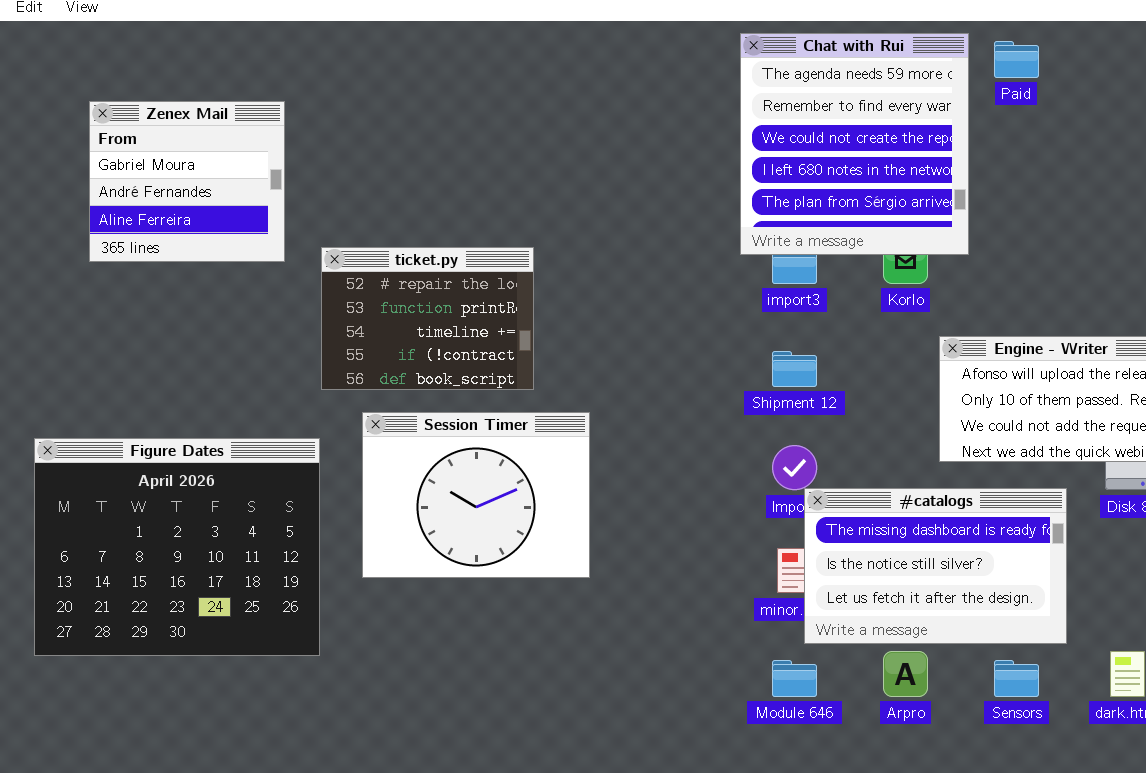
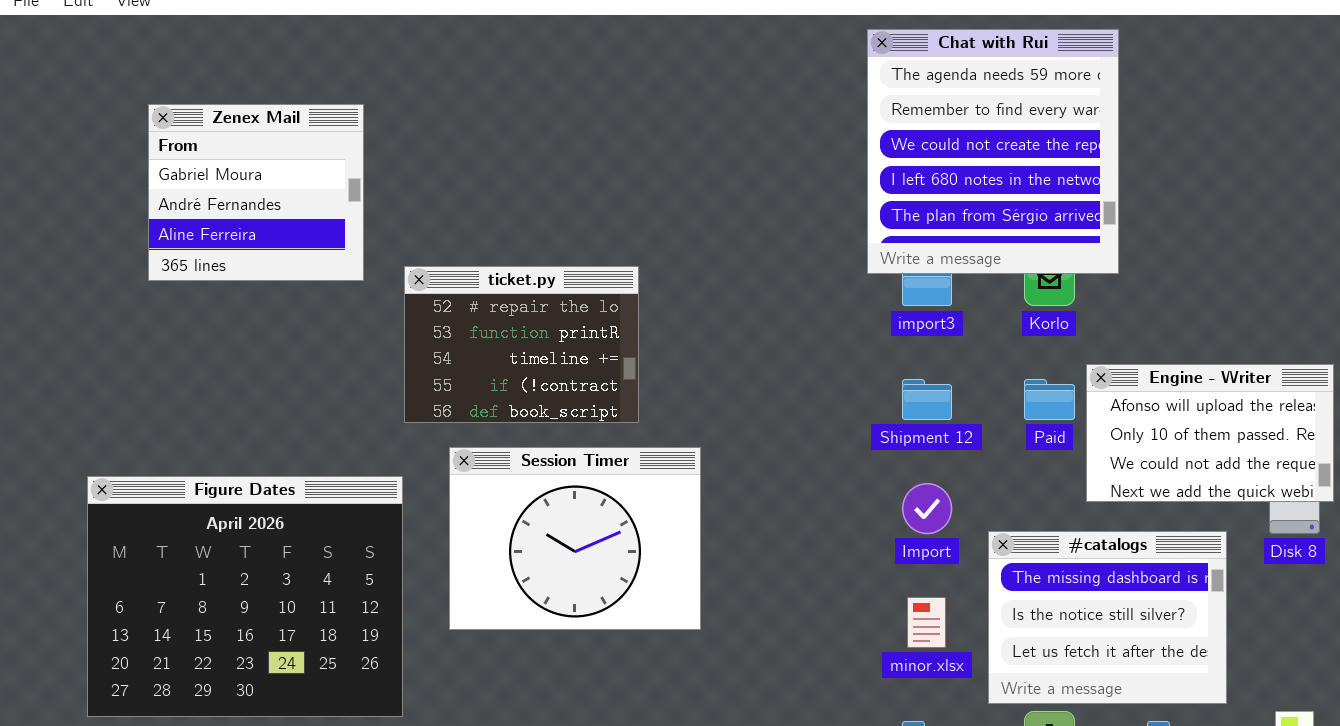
Paid: [994,41,1039,78] -> [1024,379,1075,420], moved
#catalogs: [804,488,1067,644] -> [988,531,1227,704], resized

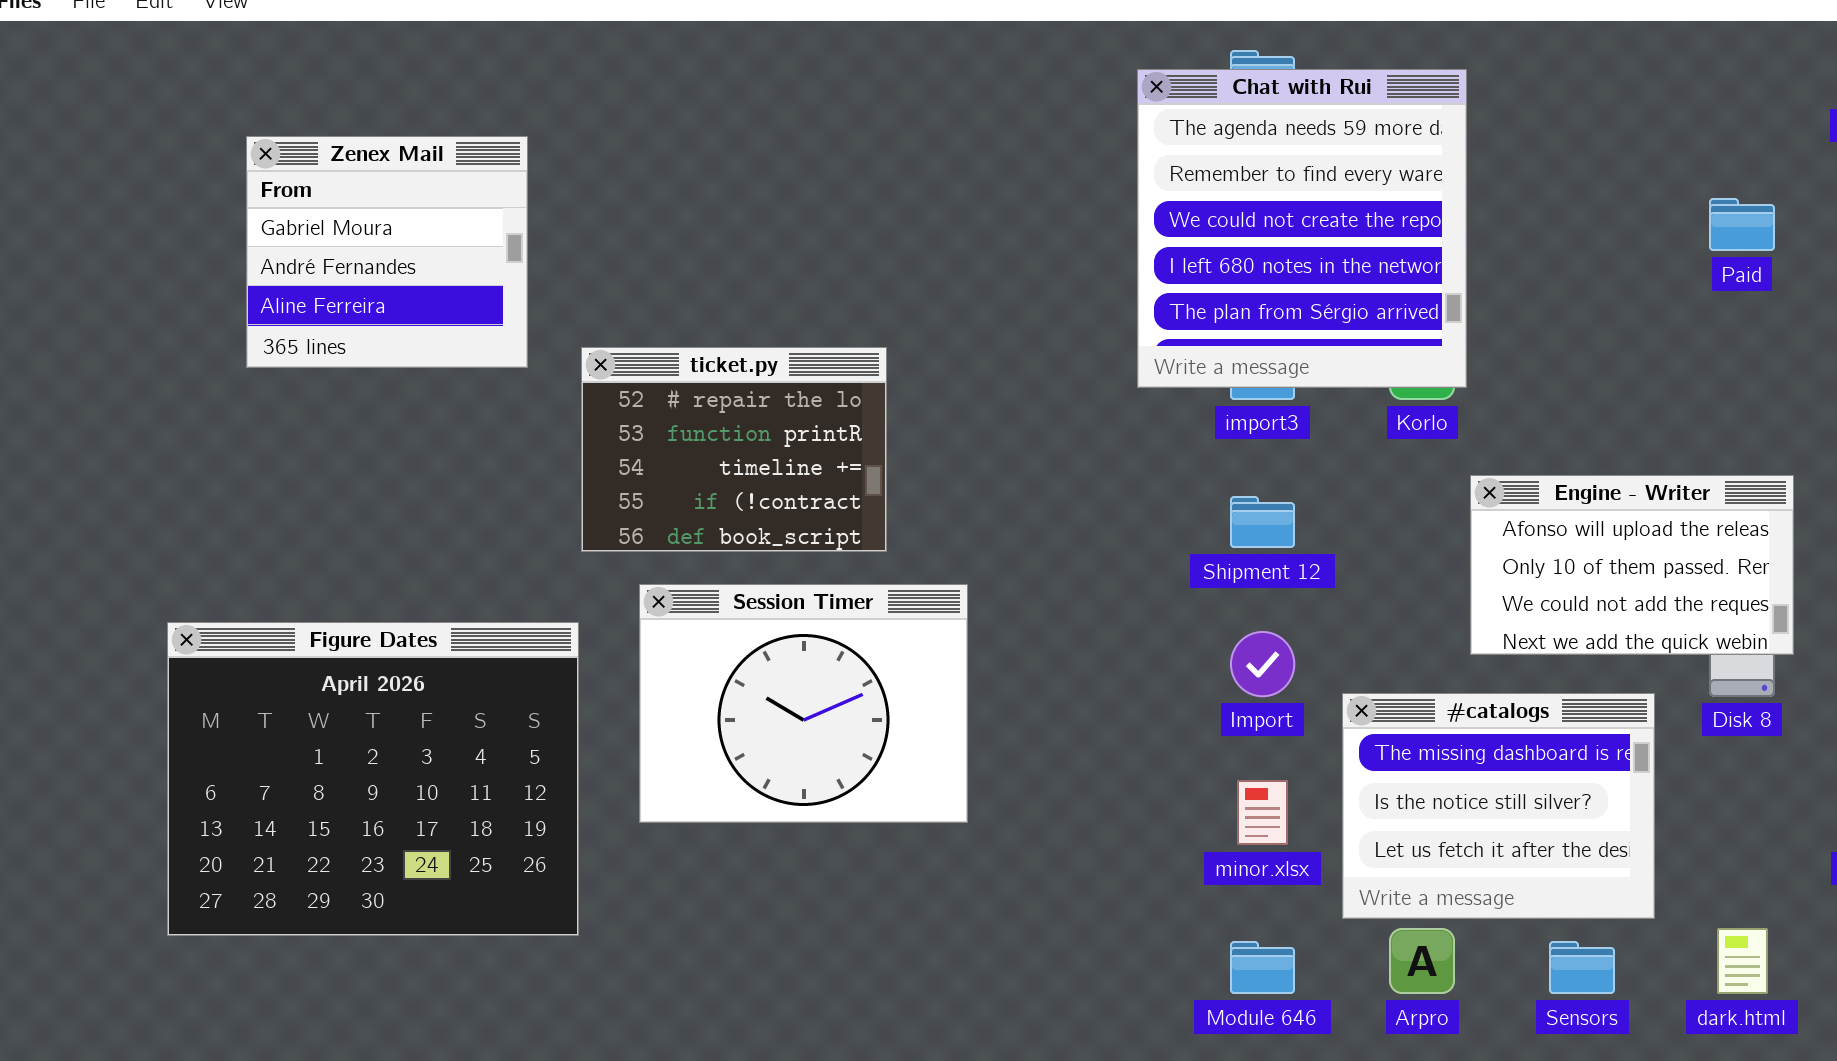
Chat with Rui: [867,29,1119,274] -> [1137,69,1467,388], moved
Paid: [1024,379,1075,420] -> [1709,198,1775,251], moved

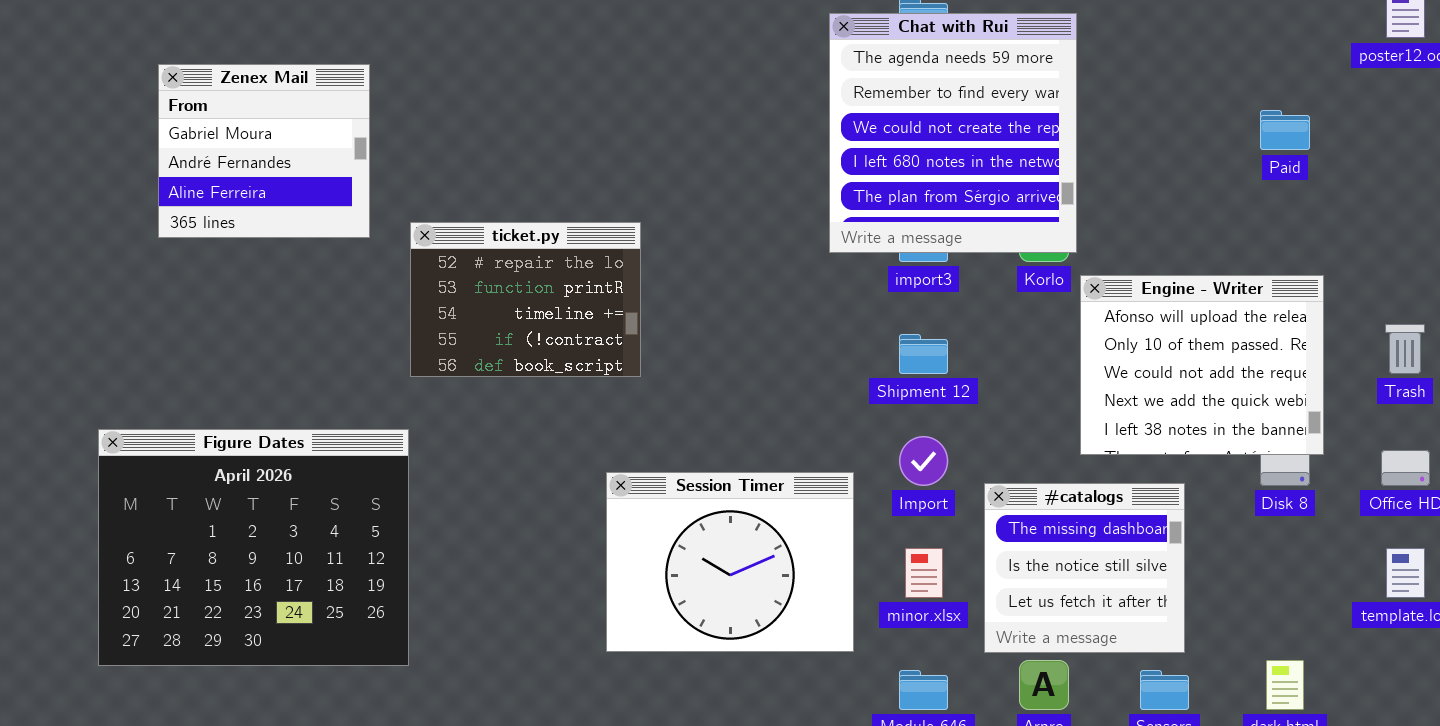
Engine - Writer: [1470,475,1794,655] -> [1080,275,1324,455], resized
Session Timer: [639,584,968,823] -> [606,472,854,652], moved
#catalogs: [1342,693,1655,919] -> [984,483,1185,653], resized

